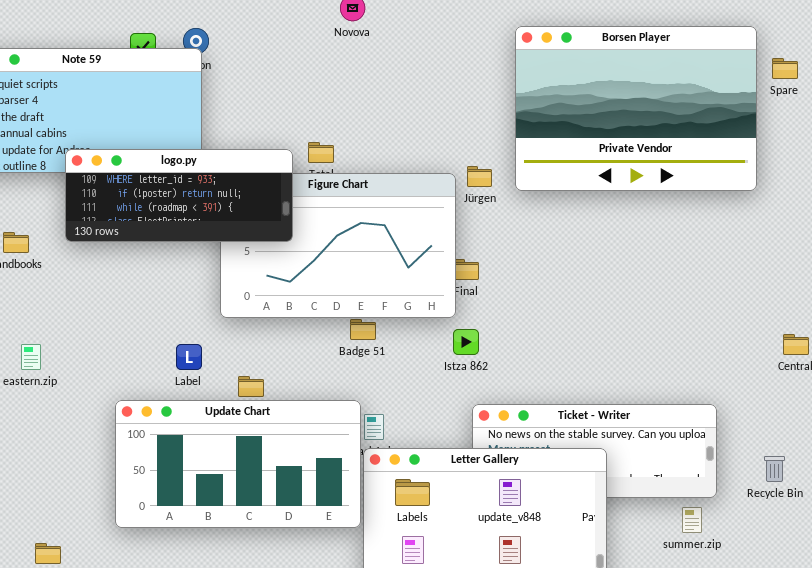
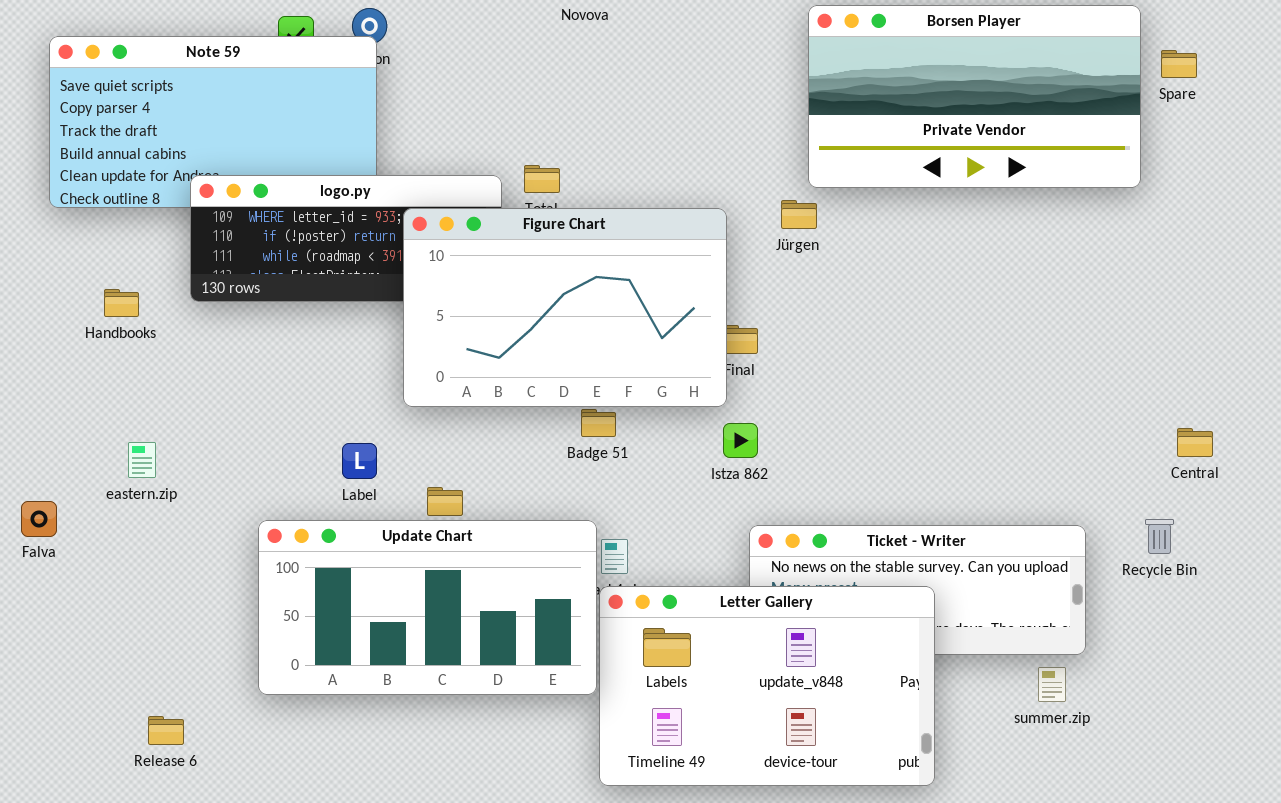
Borsen Player: [515,26,757,191] -> [808,5,1141,188], resized
Jürgen: [467,166,492,187] -> [781,200,817,229], moved
Figure Chart: [220,173,456,318] -> [403,208,727,407], raised
Recycle Bin: [764,456,785,482] -> [1145,519,1174,554], moved

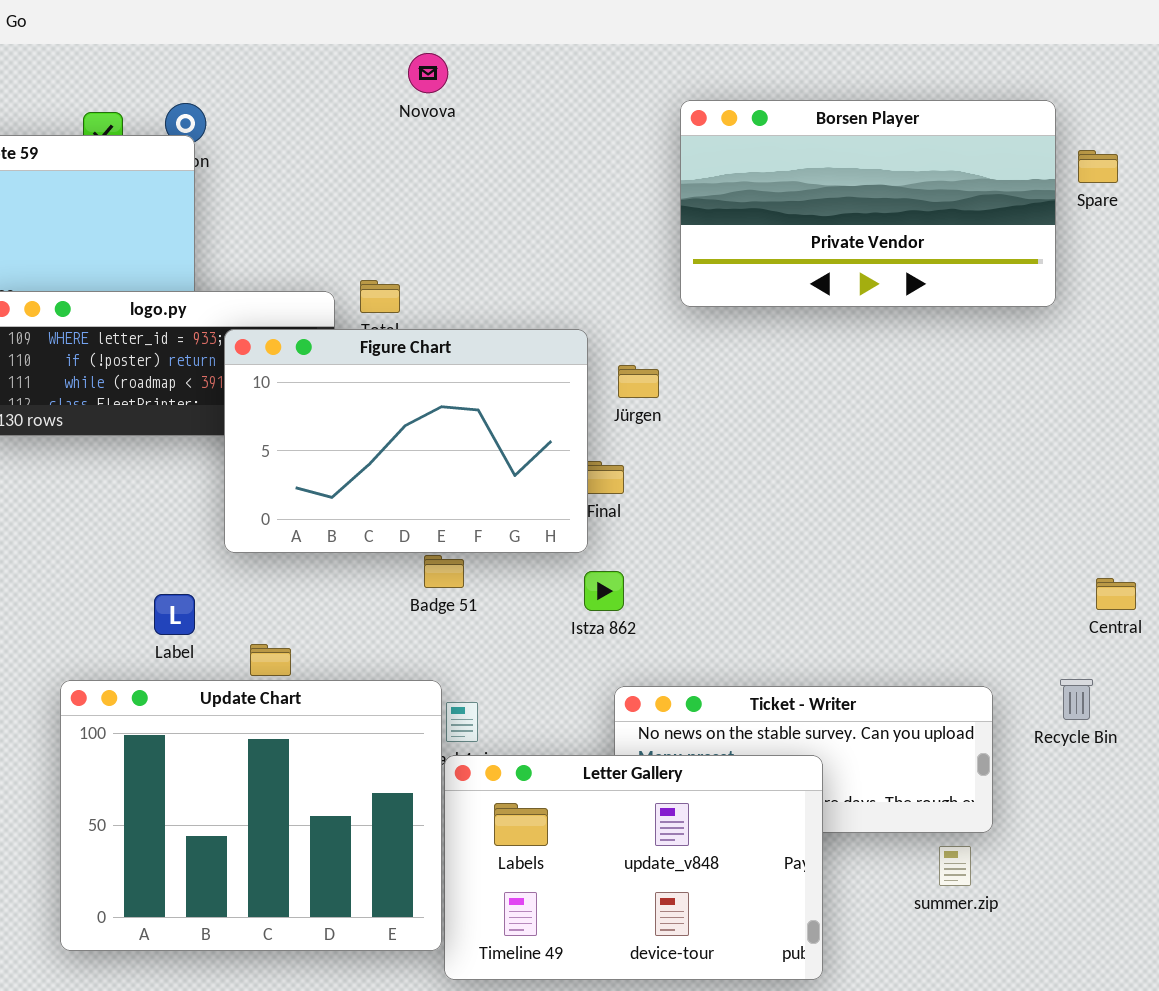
Jürgen: [781,200,817,229] -> [618,365,659,398], moved
Update Chart: [258,520,597,695] -> [60,680,442,951], resized

